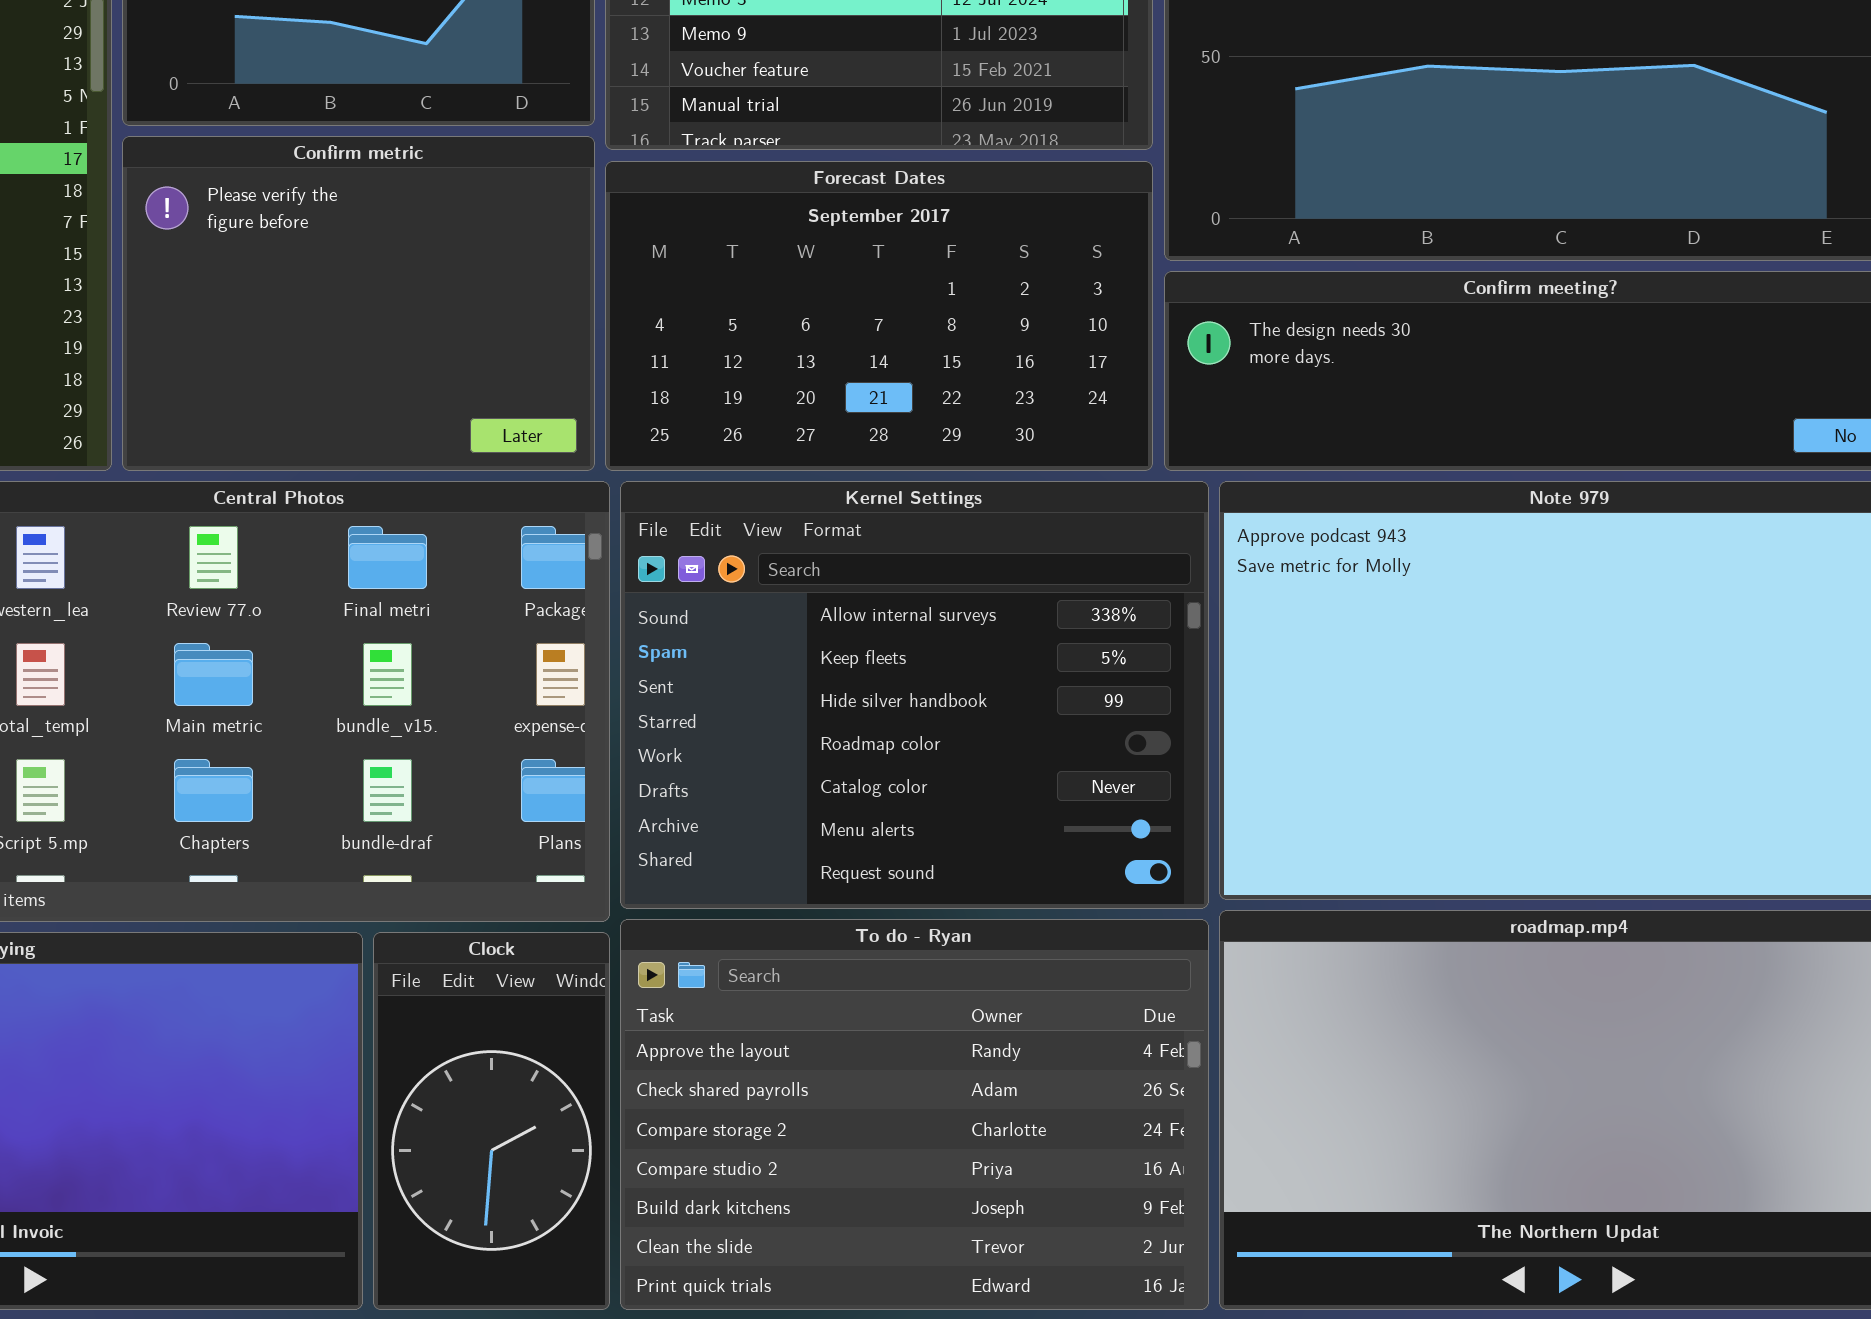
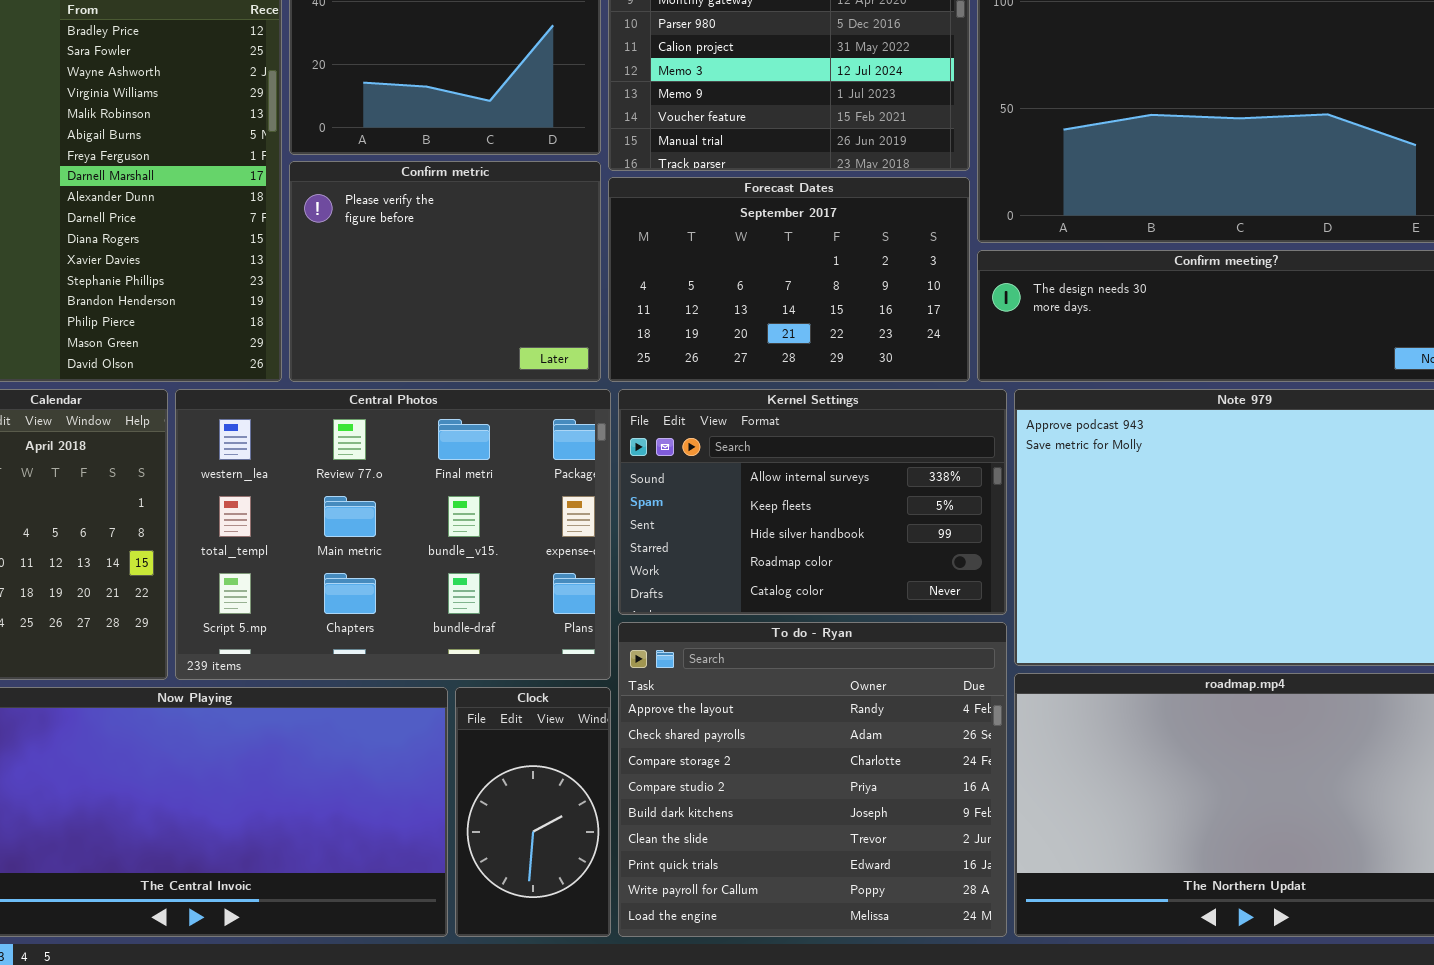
Kernel Settings: [620,481,1209,909] -> [618,389,1007,615], resized
To do - Ryan: [620,919,1209,1310] -> [618,622,1007,937], resized

